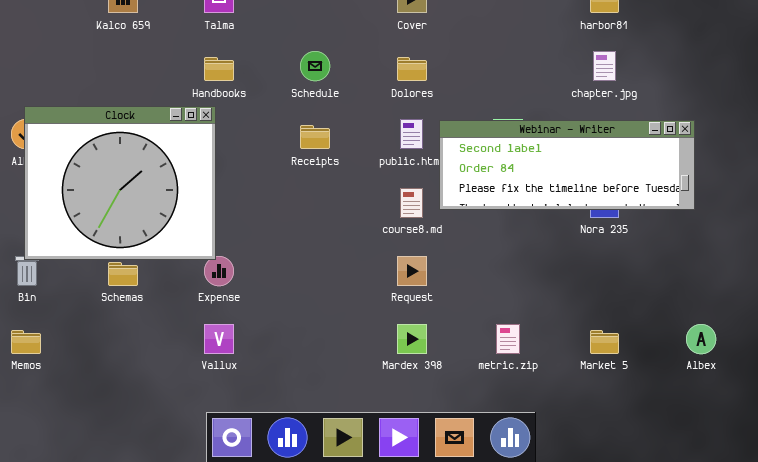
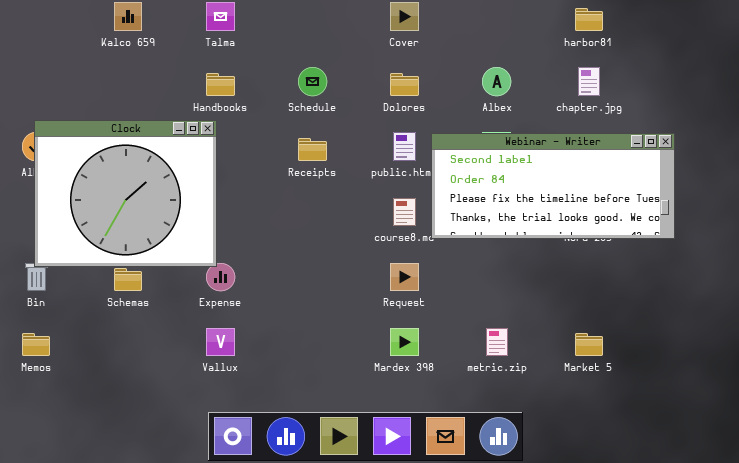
Webinar - Writer: [439,120,695,210] -> [431,133,675,239], resized
Albex: [686,324,716,354] -> [482,67,511,96], moved

